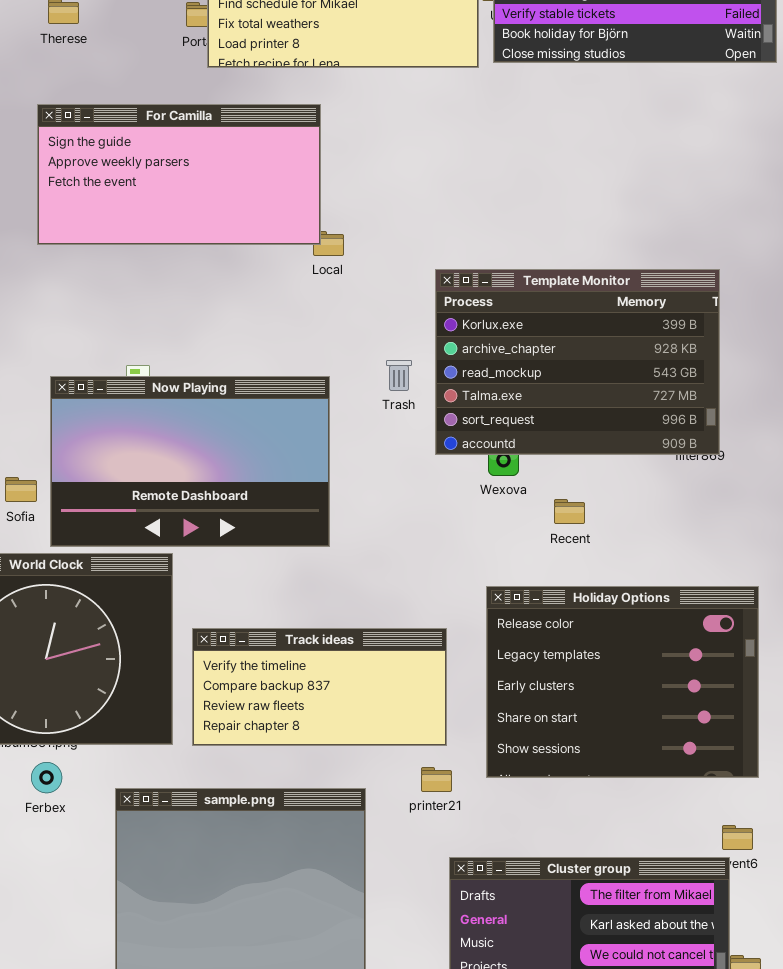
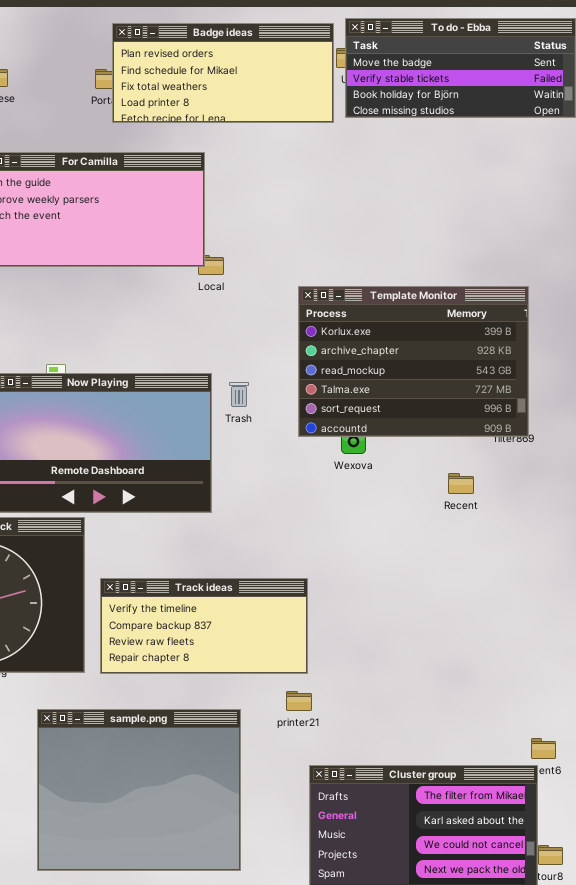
Trash: [386,360,412,391] -> [229,382,249,407], moved
Recent: [554,499,585,524] -> [448,473,474,494], moved
Holiday Options: [486,586,759,778] -> none, closed

